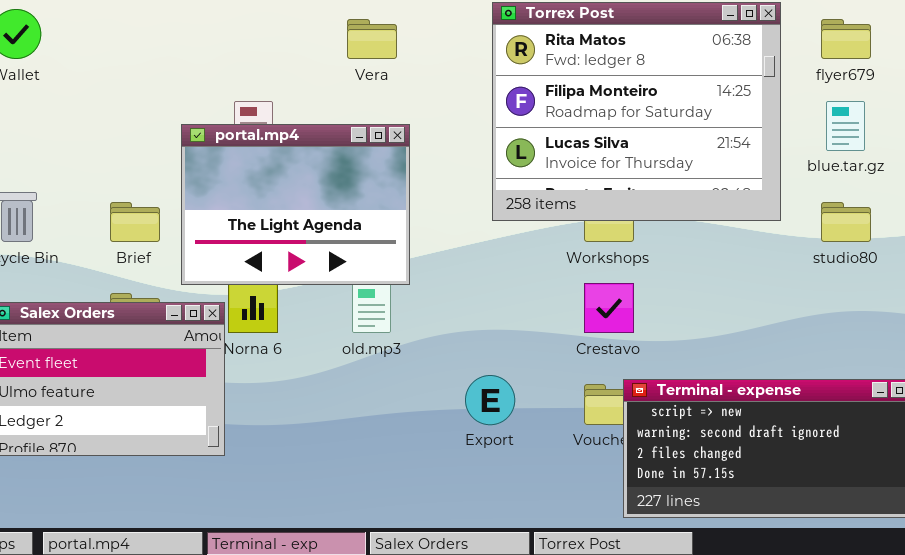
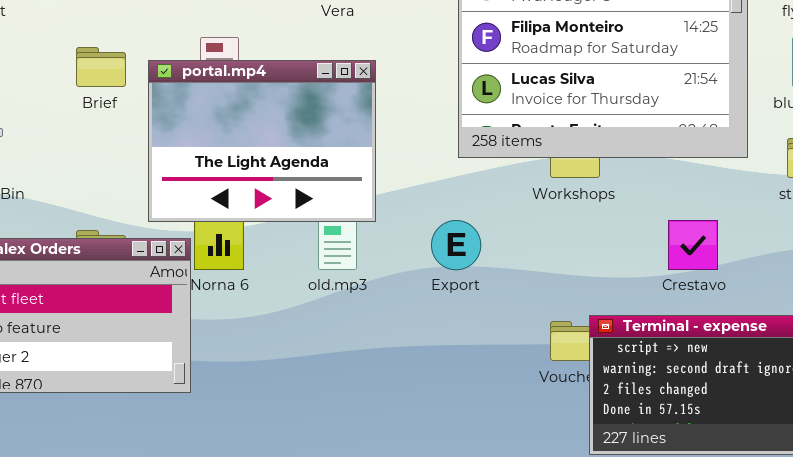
Brief: [110,202,160,242] -> [76,47,126,87], moved
Crestavo: [584,283,634,333] -> [668,220,718,270], moved
Export: [465,375,515,425] -> [431,220,481,270], moved

